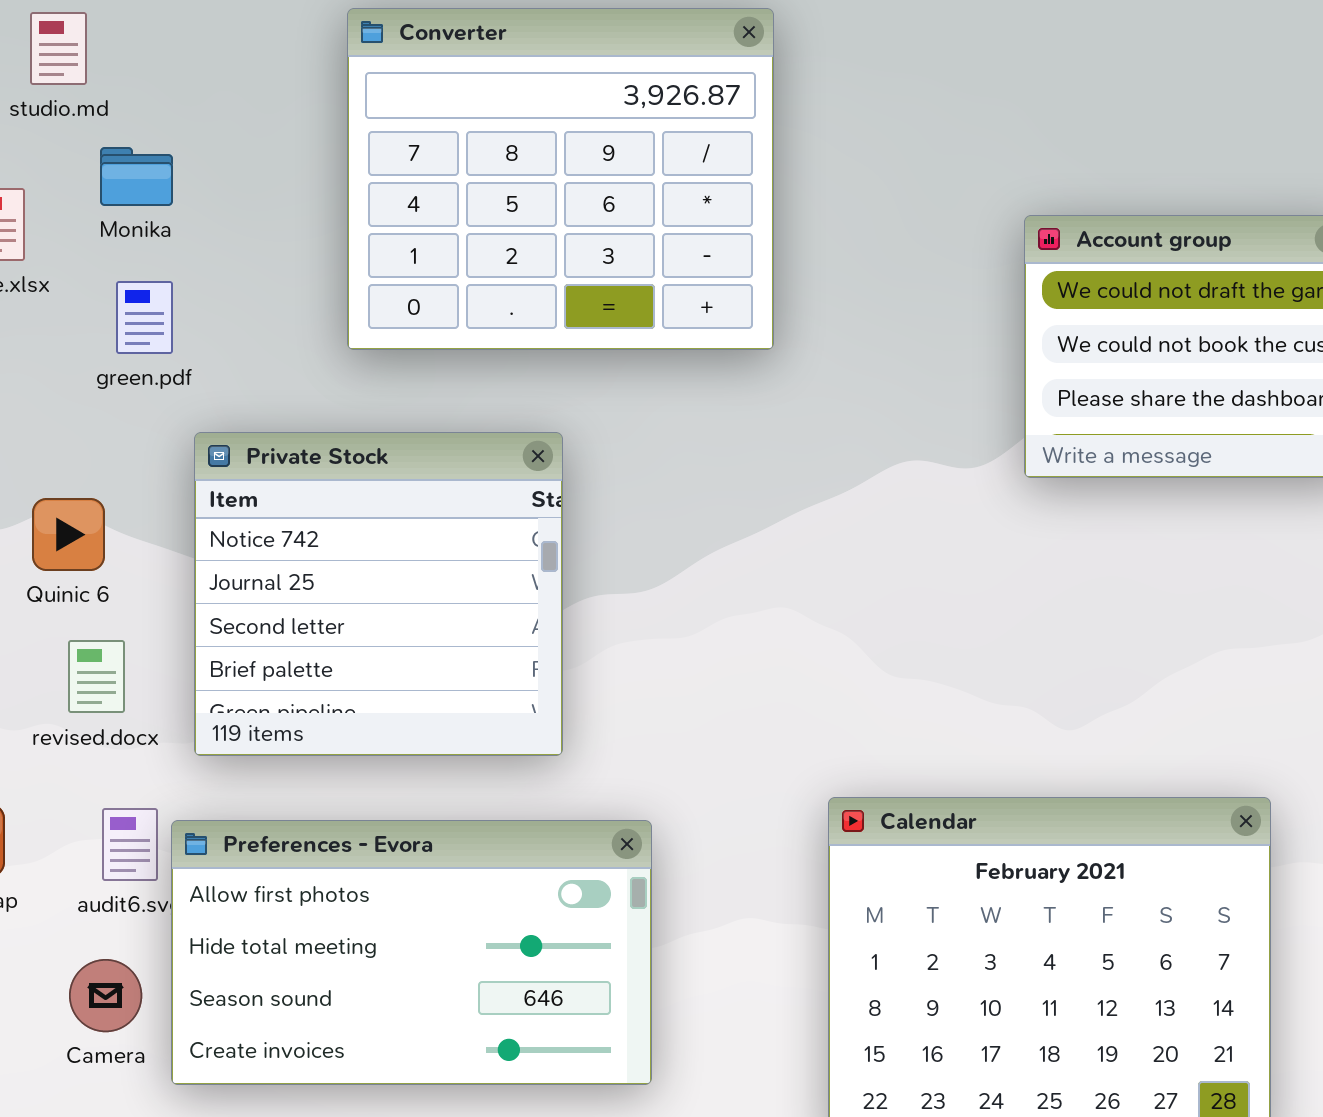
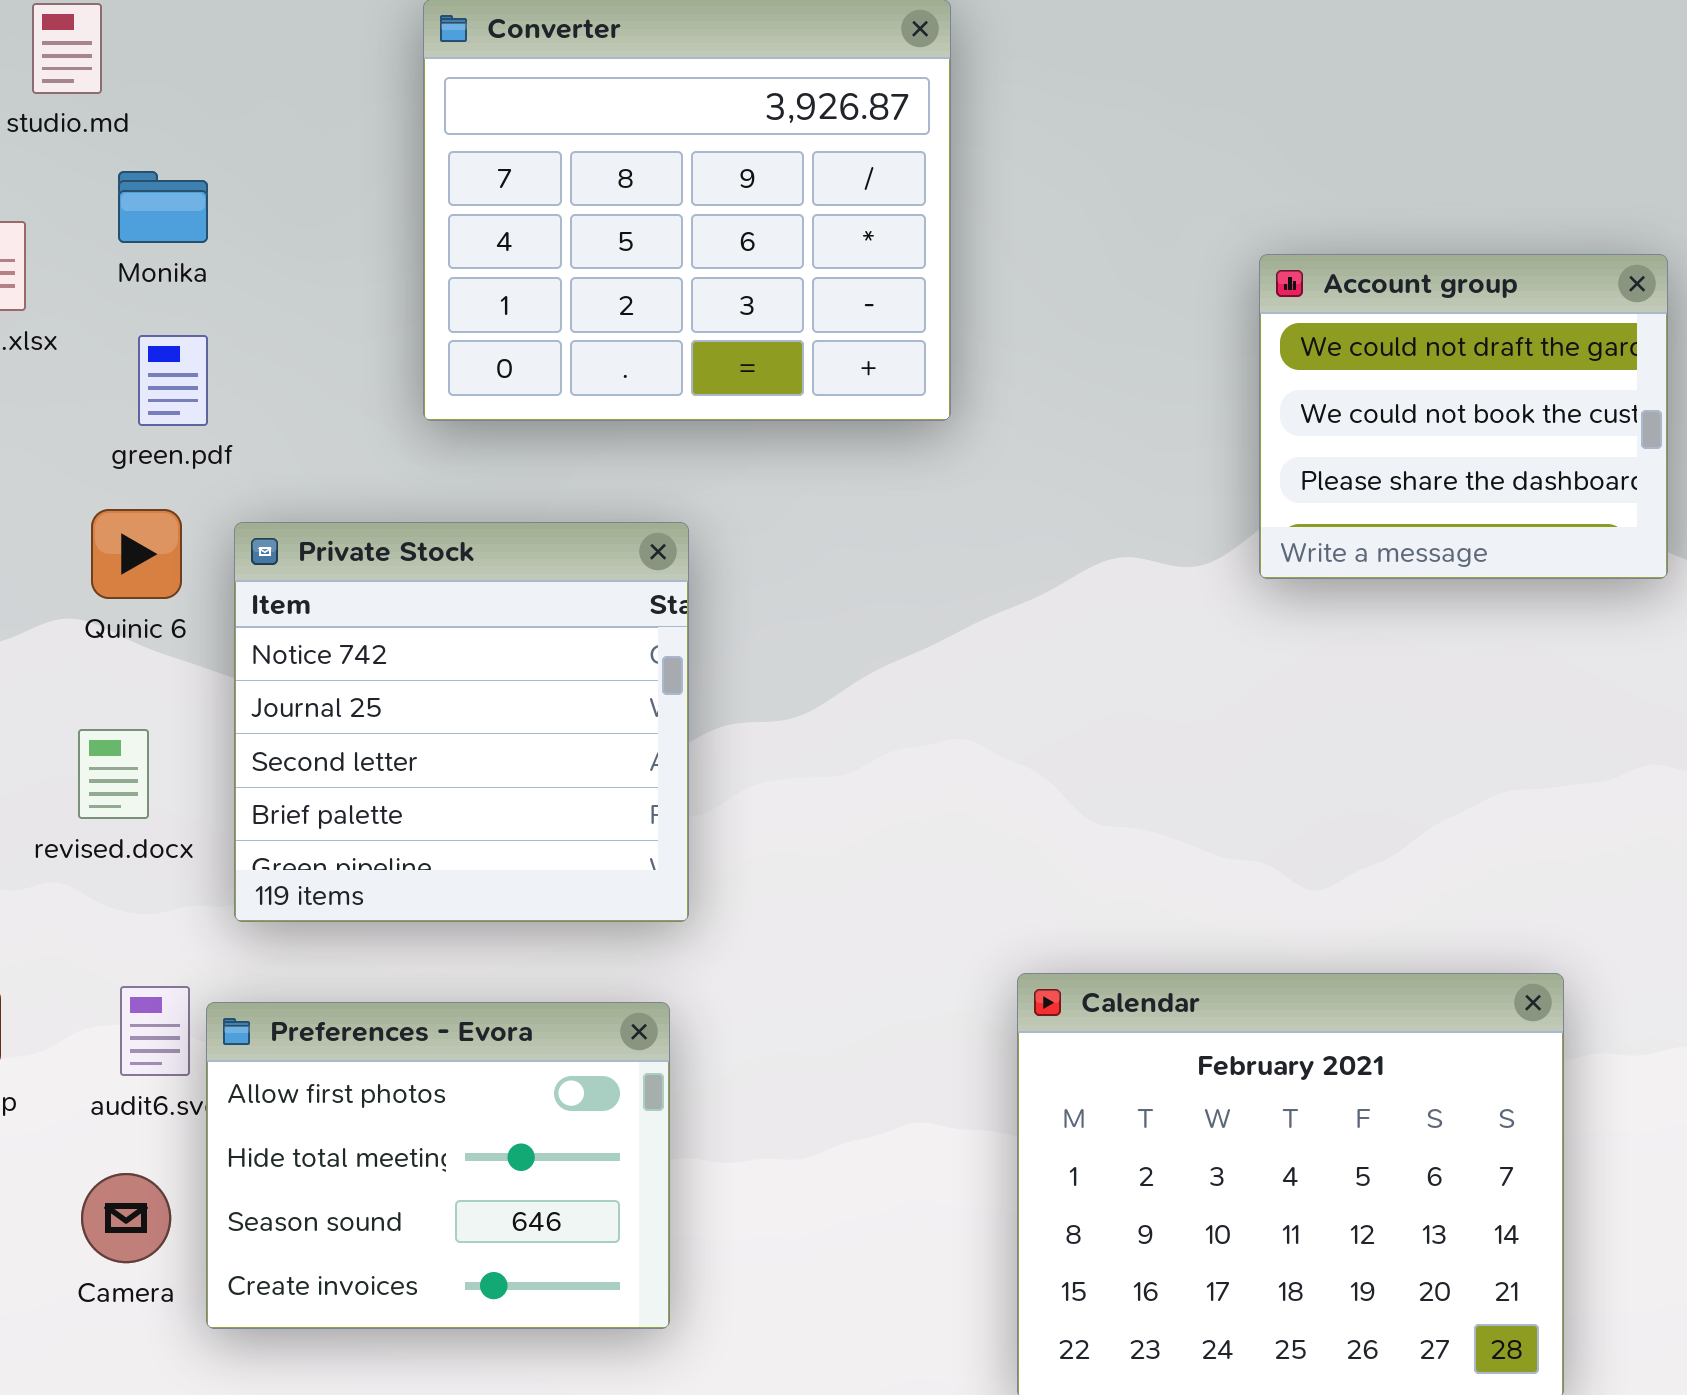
Quinic 6: [32,498,105,571] -> [91,509,182,599], moved
revised.docx: [68,640,125,713] -> [78,729,149,819], moved
Preferences - Evora: [171,820,652,1085] -> [206,1002,670,1329], resized

